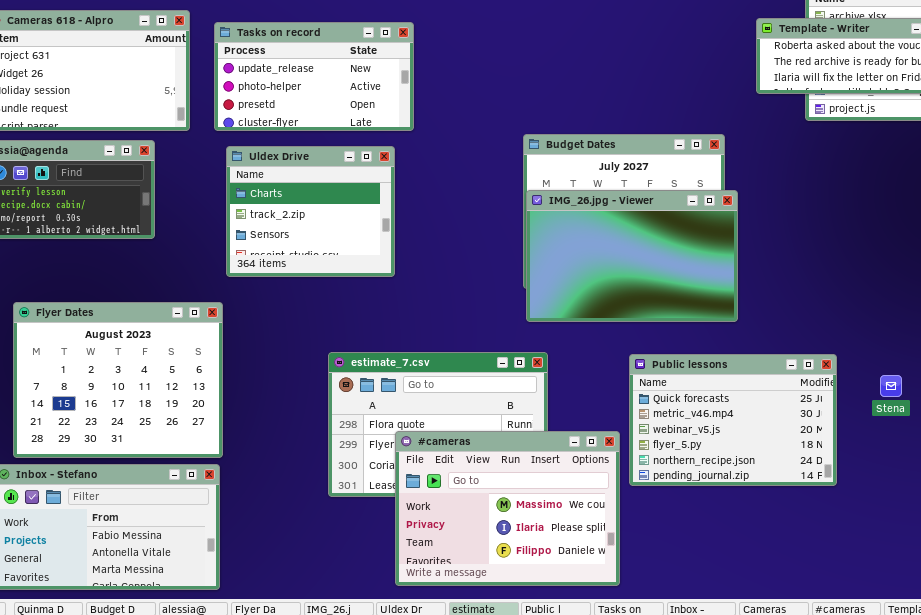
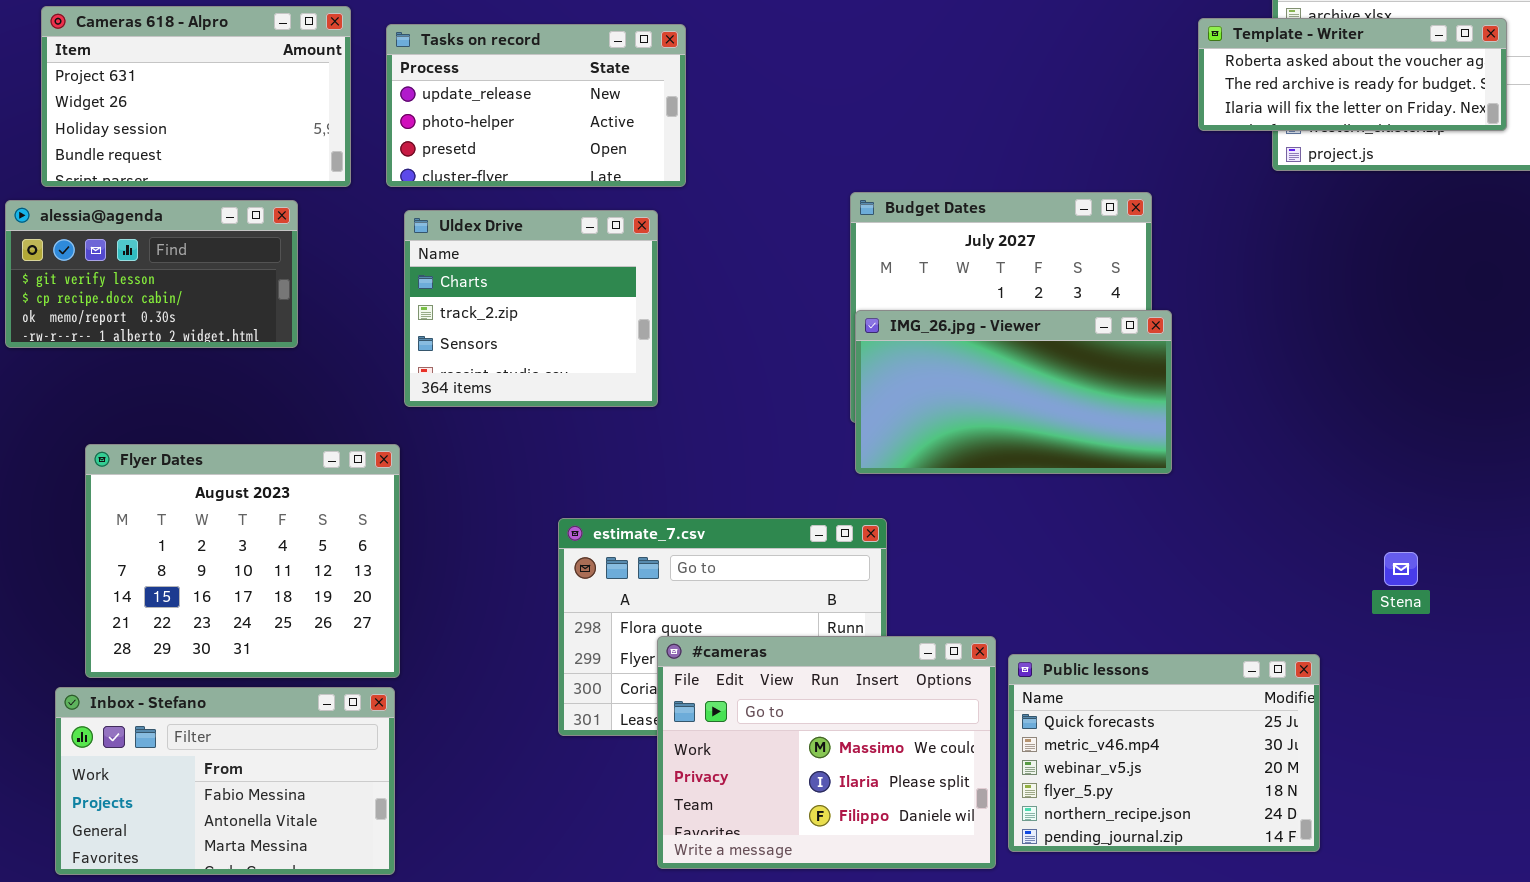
IMG_26.jpg - Viewer: [526,190,738,322] -> [855,310,1172,474], resized
Public lessons: [629,354,837,486] -> [1008,654,1320,852], moved

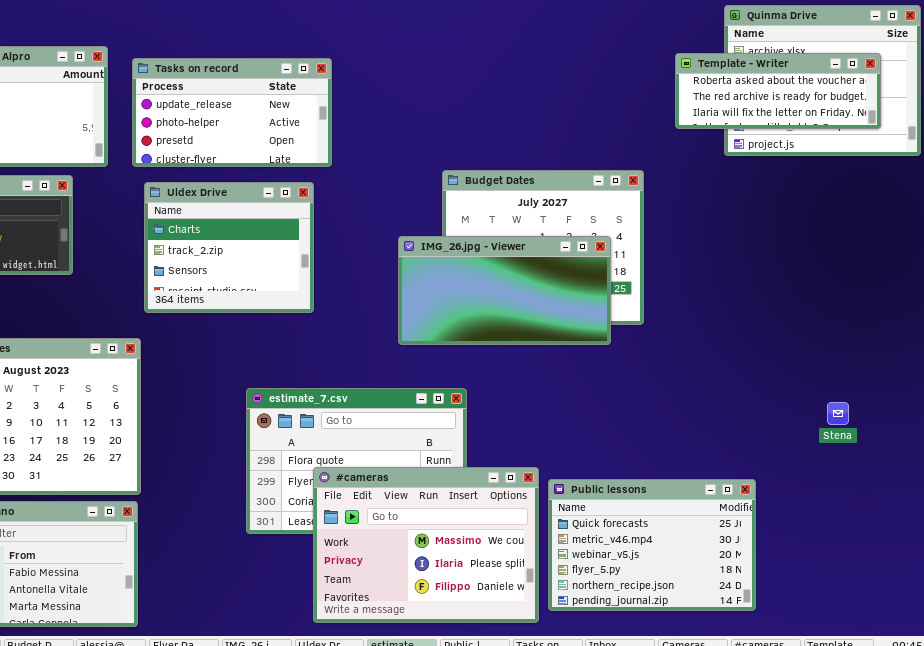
IMG_26.jpg - Viewer: [855,310,1172,474] -> [398,236,611,345], moved
Stena: [1384,552,1418,586] -> [827,402,849,425], moved

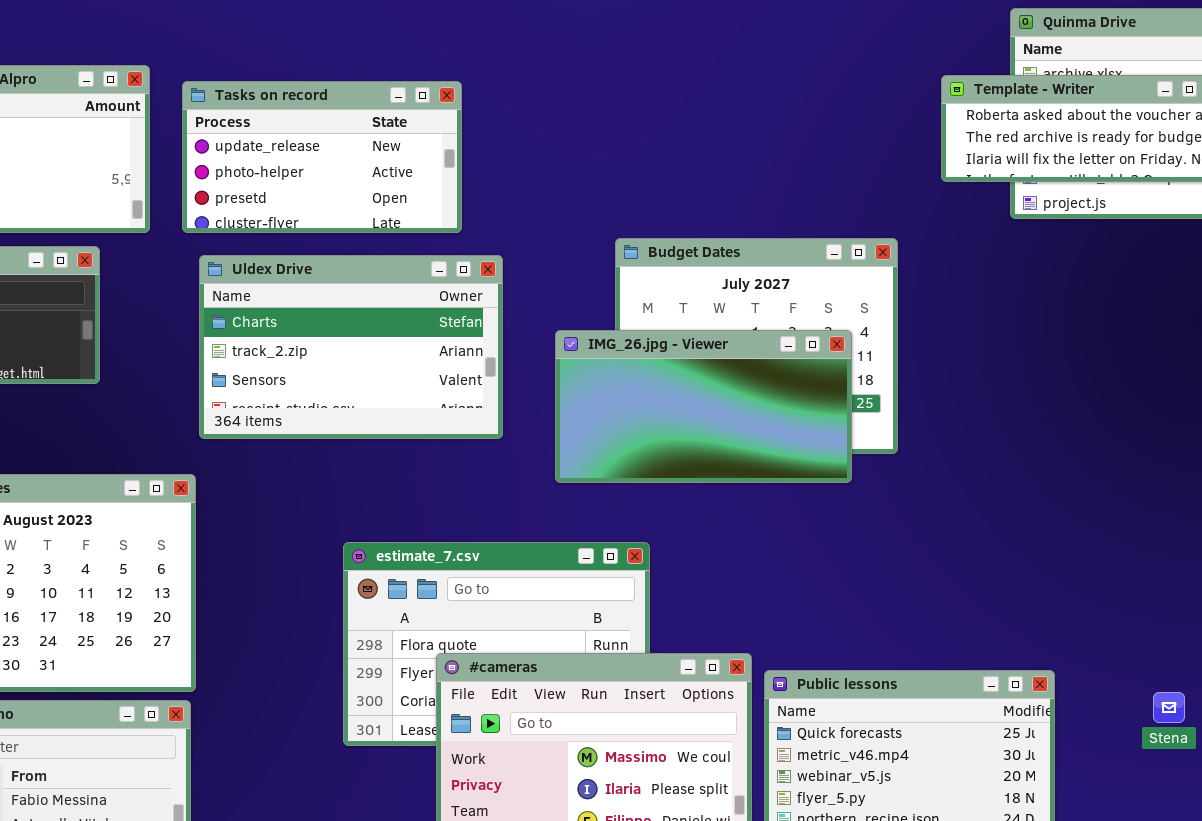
Uldex Drive: [144,182,314,313] -> [199,255,503,439], resized
Stena: [827,402,849,425] -> [1153,692,1185,723], moved

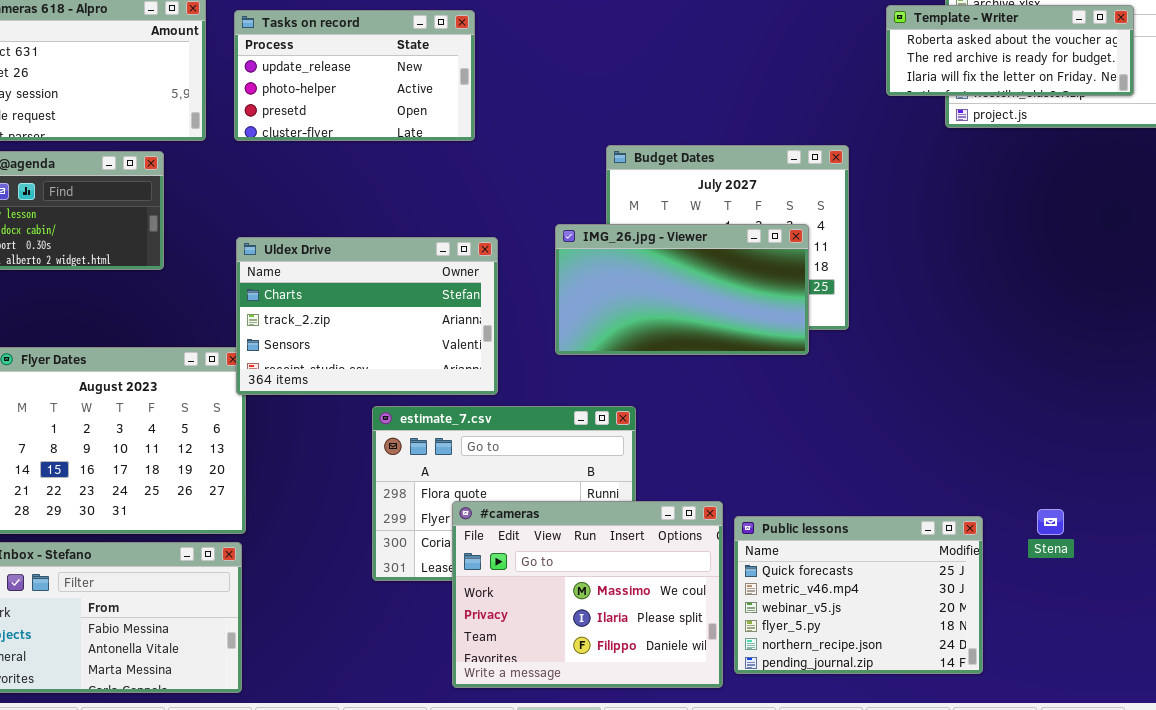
Uldex Drive: [199,255,503,439] -> [236,237,498,395], moved
Stena: [1153,692,1185,723] -> [1037,509,1064,535], moved

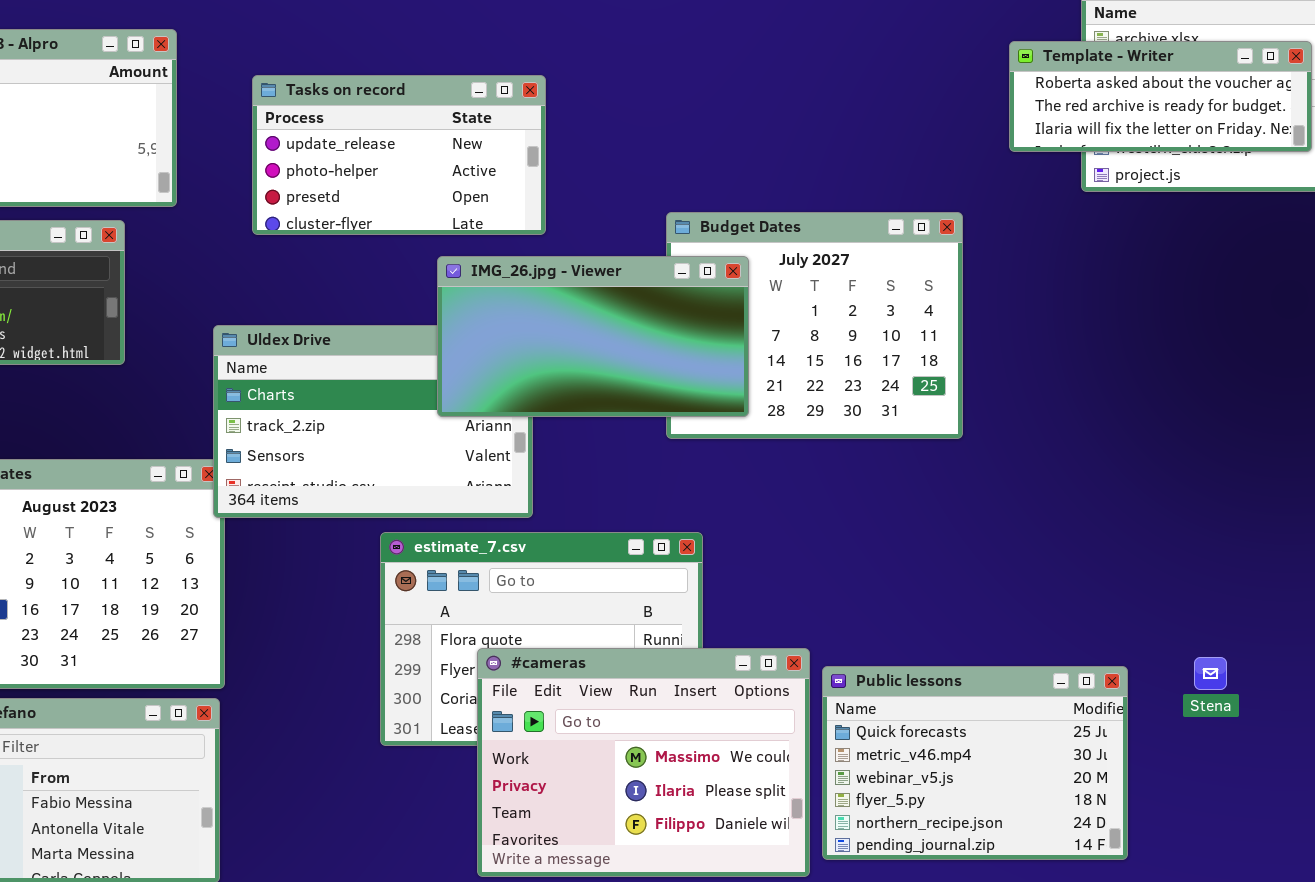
Tasks on record: [234,10,475,141] -> [252,75,546,235], moved
IMG_26.jpg - Viewer: [555,224,809,355] -> [437,256,749,417], moved

